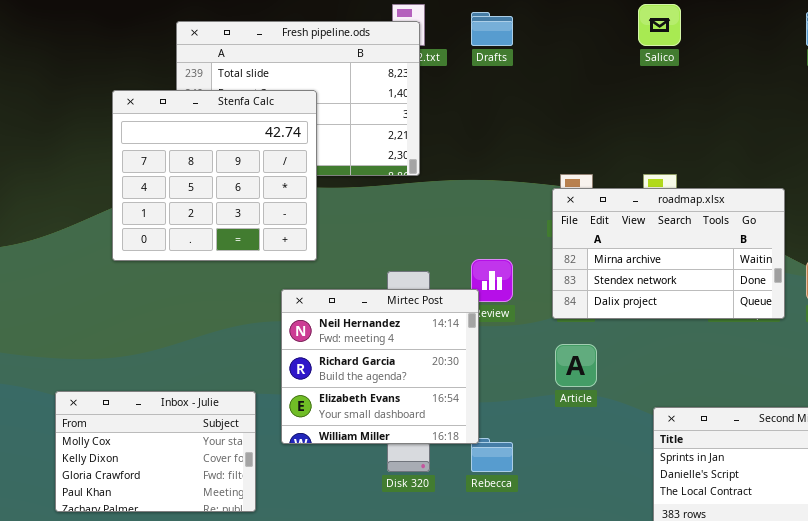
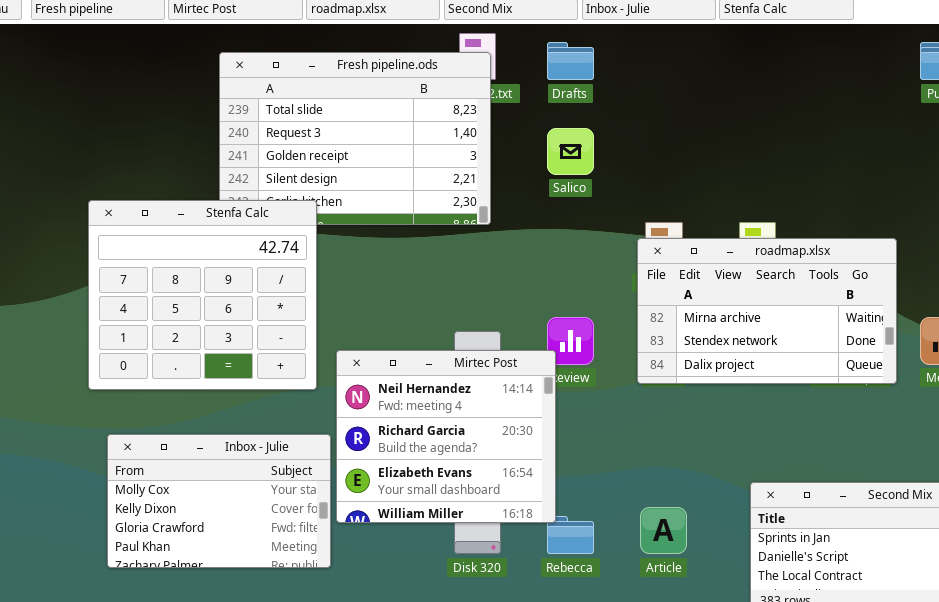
Salico: [638,4,681,46] -> [547,128,594,175], moved
Stenfa Calc: [112,90,317,261] -> [88,200,317,390], moved
Article: [555,344,597,387] -> [640,507,687,554], moved
Inbox - Julie: [55,391,256,512] -> [107,434,331,568], moved

